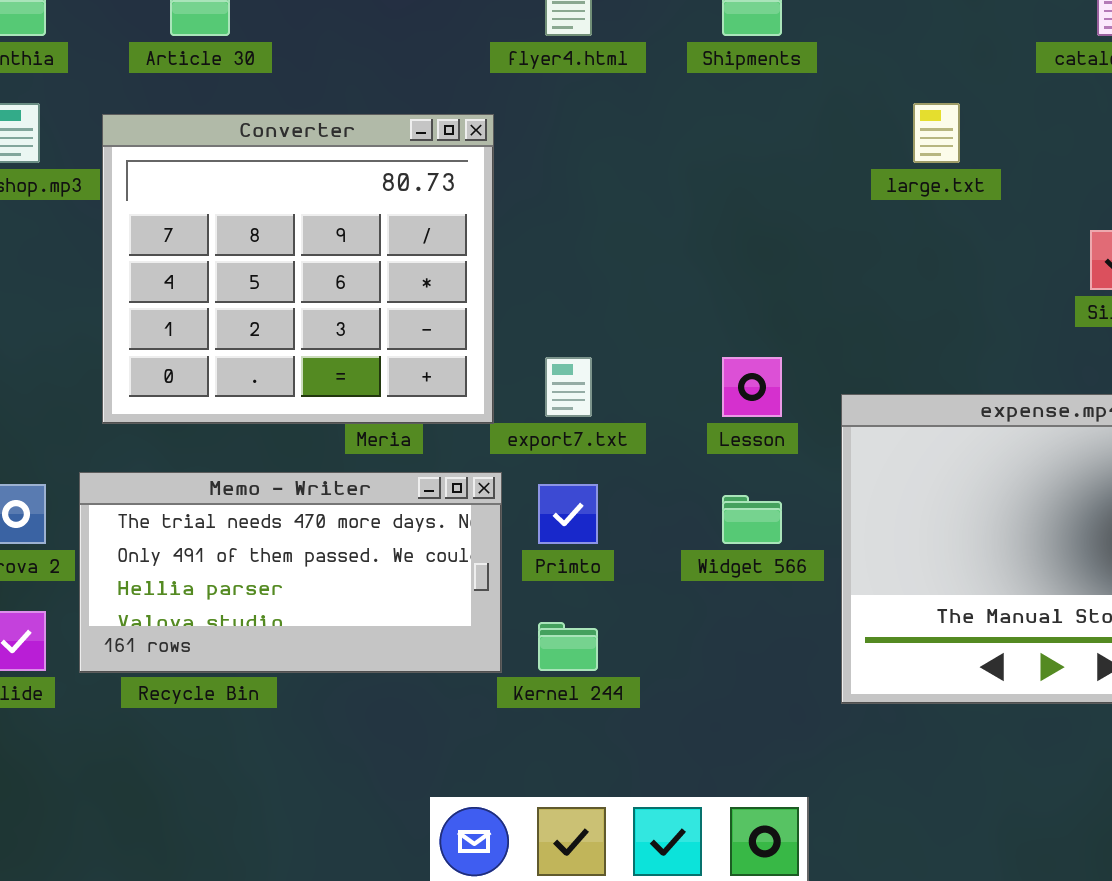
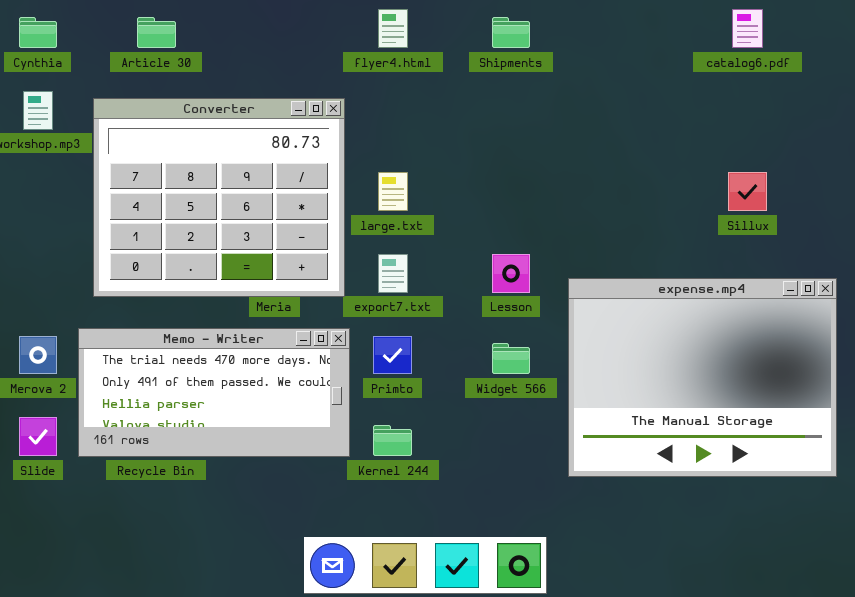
large.txt: [913,103,960,163] -> [378,172,408,211], moved

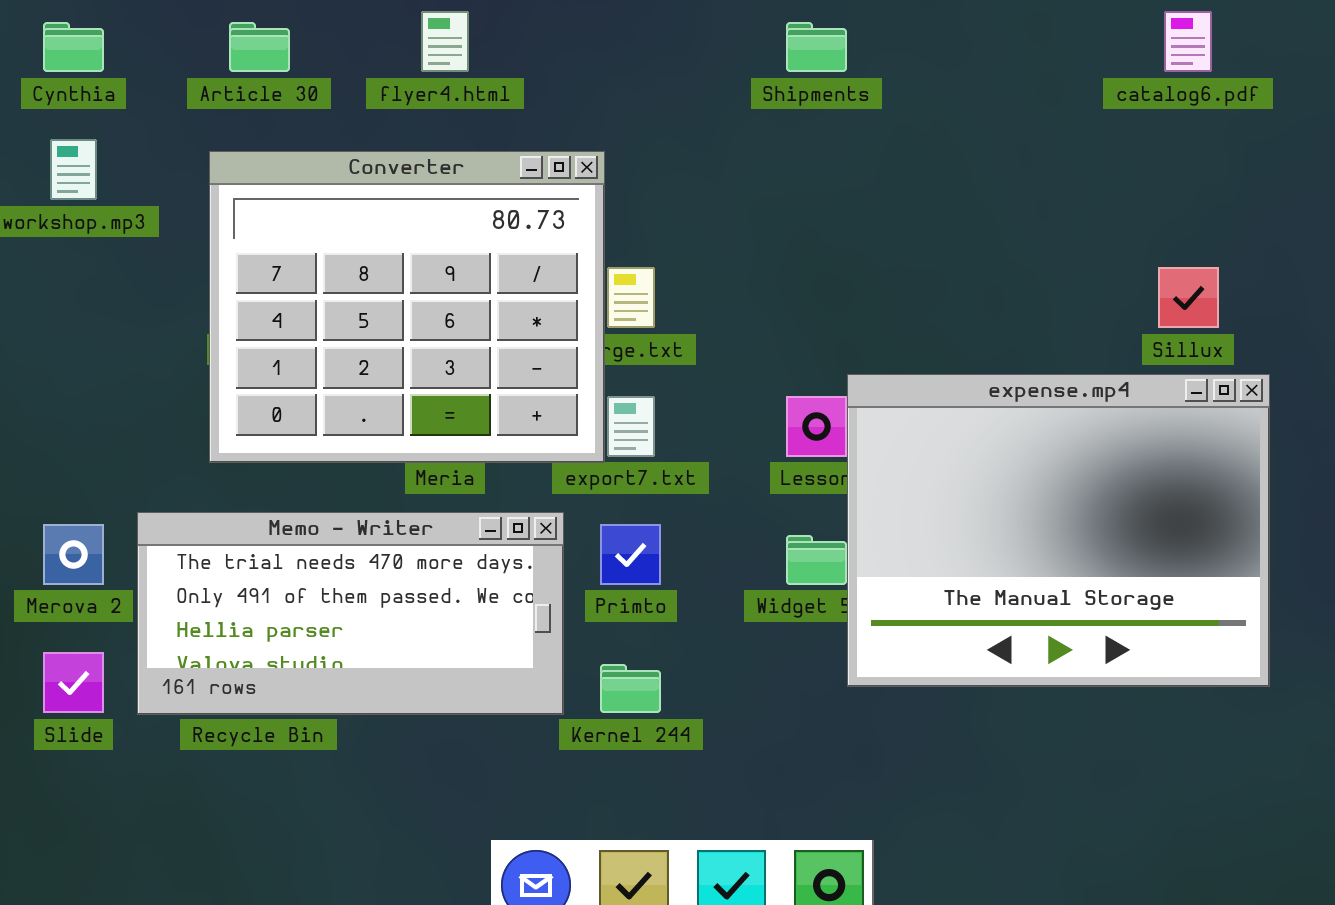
flyer4.html: [378,9,408,48] -> [421,11,469,72], moved
Converter: [93,98,345,297] -> [209,151,605,463], moved
expense.mp4: [568,278,837,477] -> [847,374,1270,687], moved

